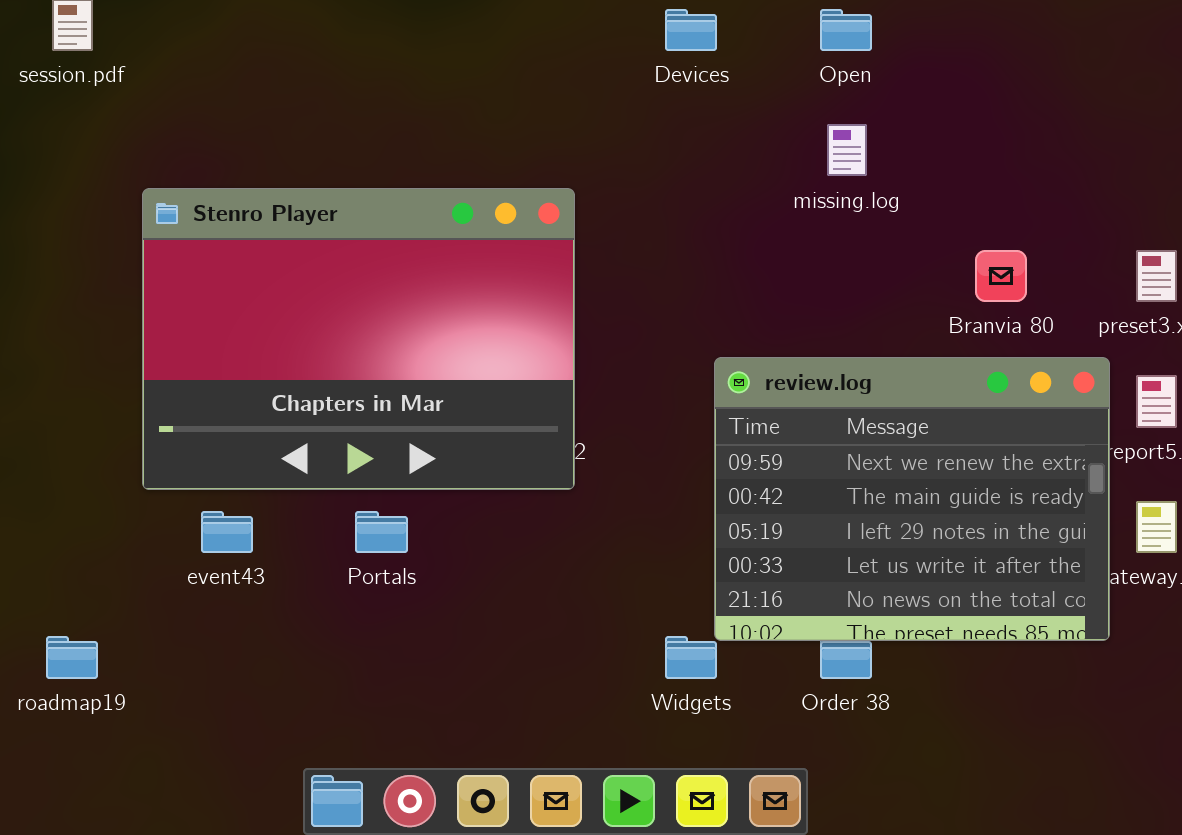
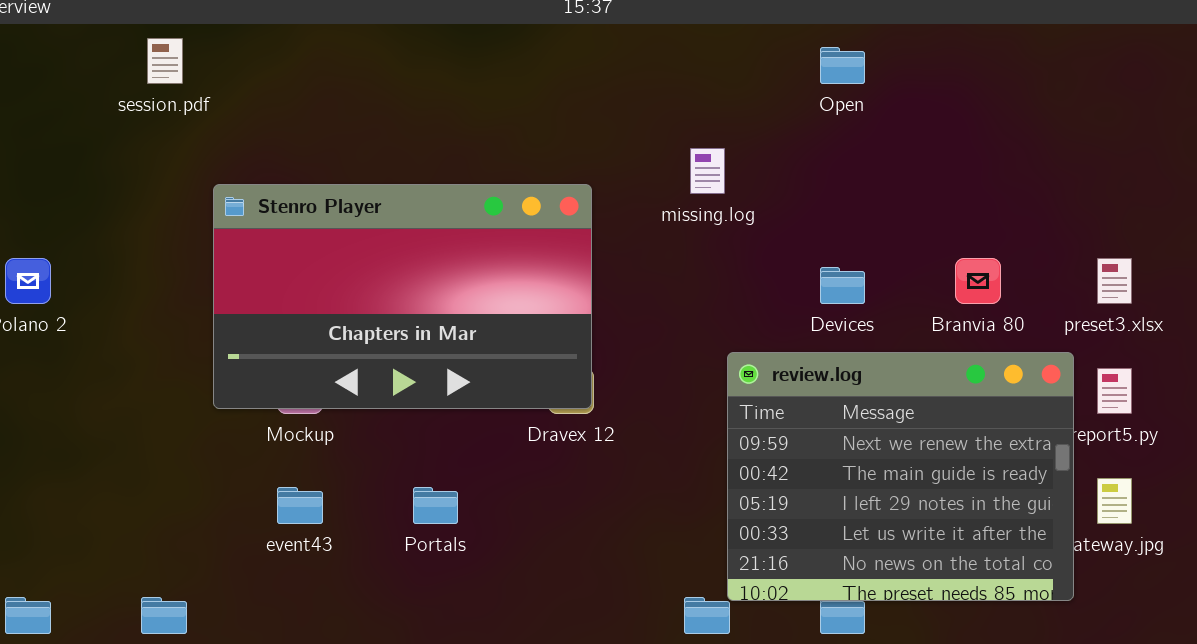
Devices: [665,9,717,51] -> [820,267,865,304], moved
missing.log: [827,124,867,176] -> [690,148,725,194], moved
Stenro Player: [142,188,575,490] -> [213,184,592,409], moved, resized

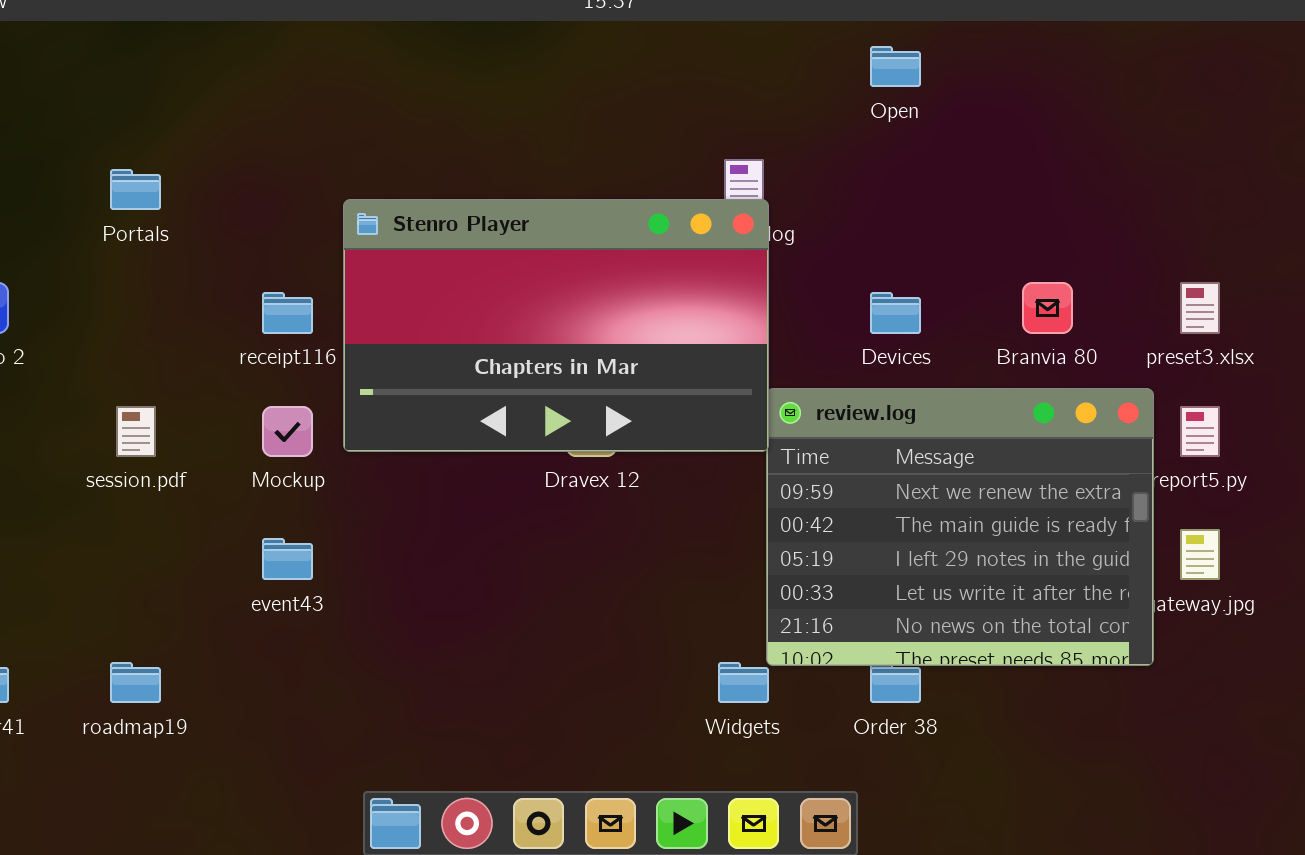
session.pdf: [147,38,183,84] -> [116,406,156,457], moved
Stenro Player: [213,184,592,409] -> [343,199,769,452], moved
Portals: [413,487,458,524] -> [110,169,161,210], moved

